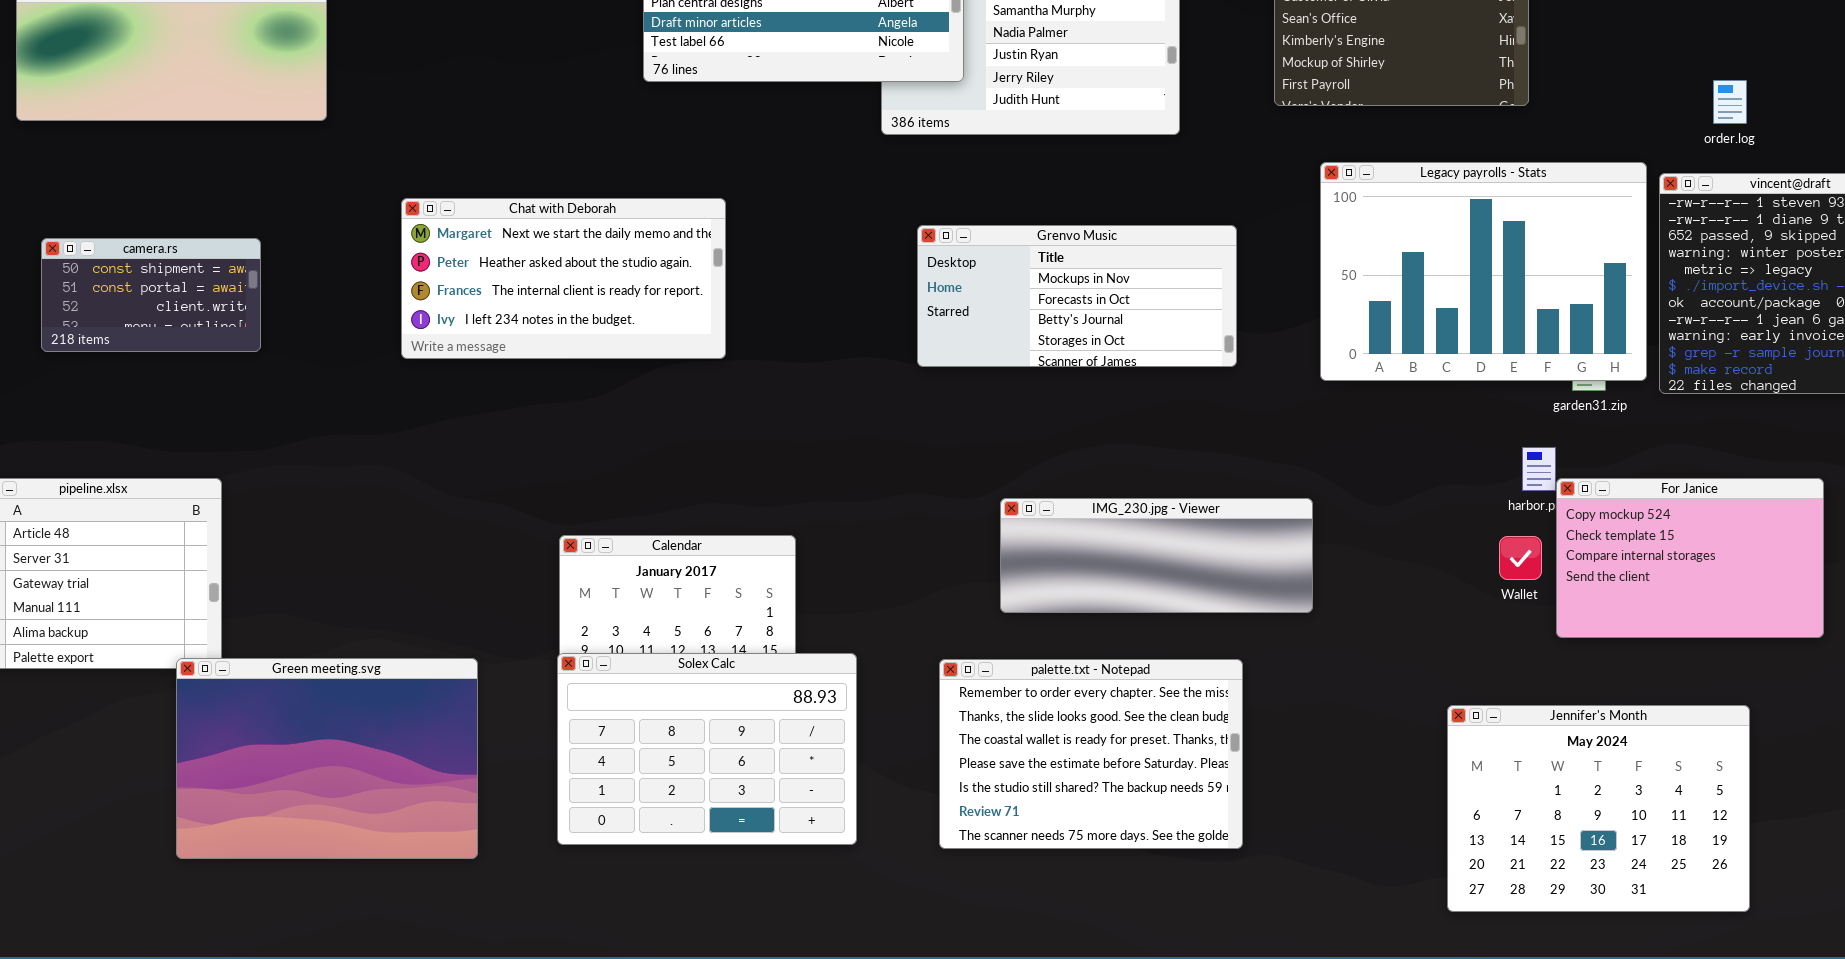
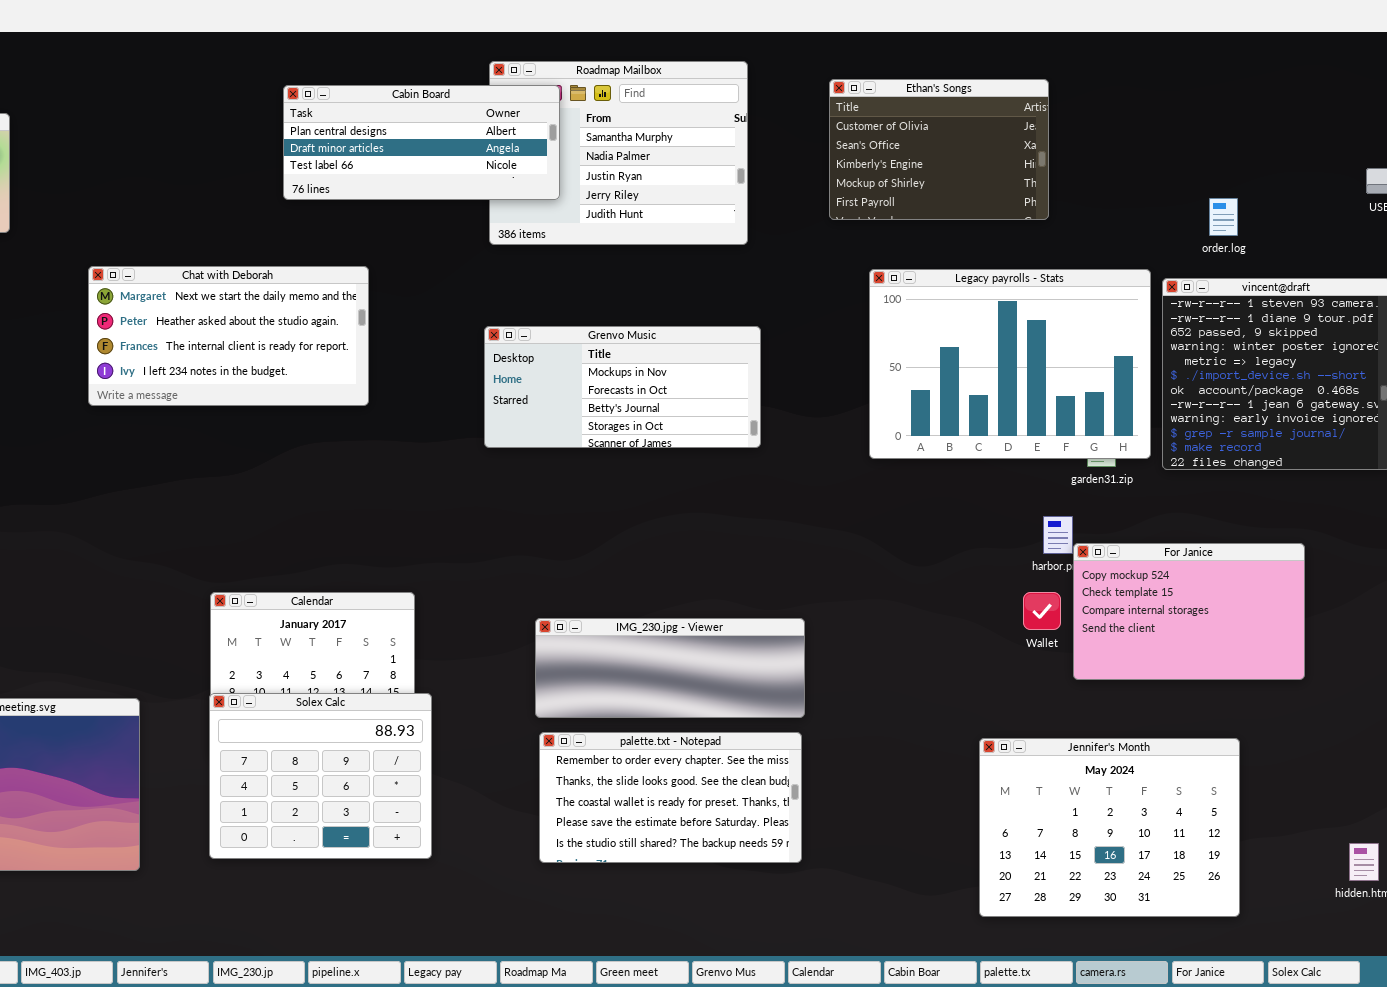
Chat with Deborah: [401,198,726,359] -> [88,266,369,406], moved
Grenvo Music: [917,225,1237,367] -> [484,326,761,448], moved
IMG_230.jpg - Viewer: [1000,498,1313,613] -> [535,618,805,718], moved
Solex Calc: [557,653,857,845] -> [209,693,432,859], resized
palette.txt - Notepad: [939,659,1243,849] -> [539,732,802,863], resized

